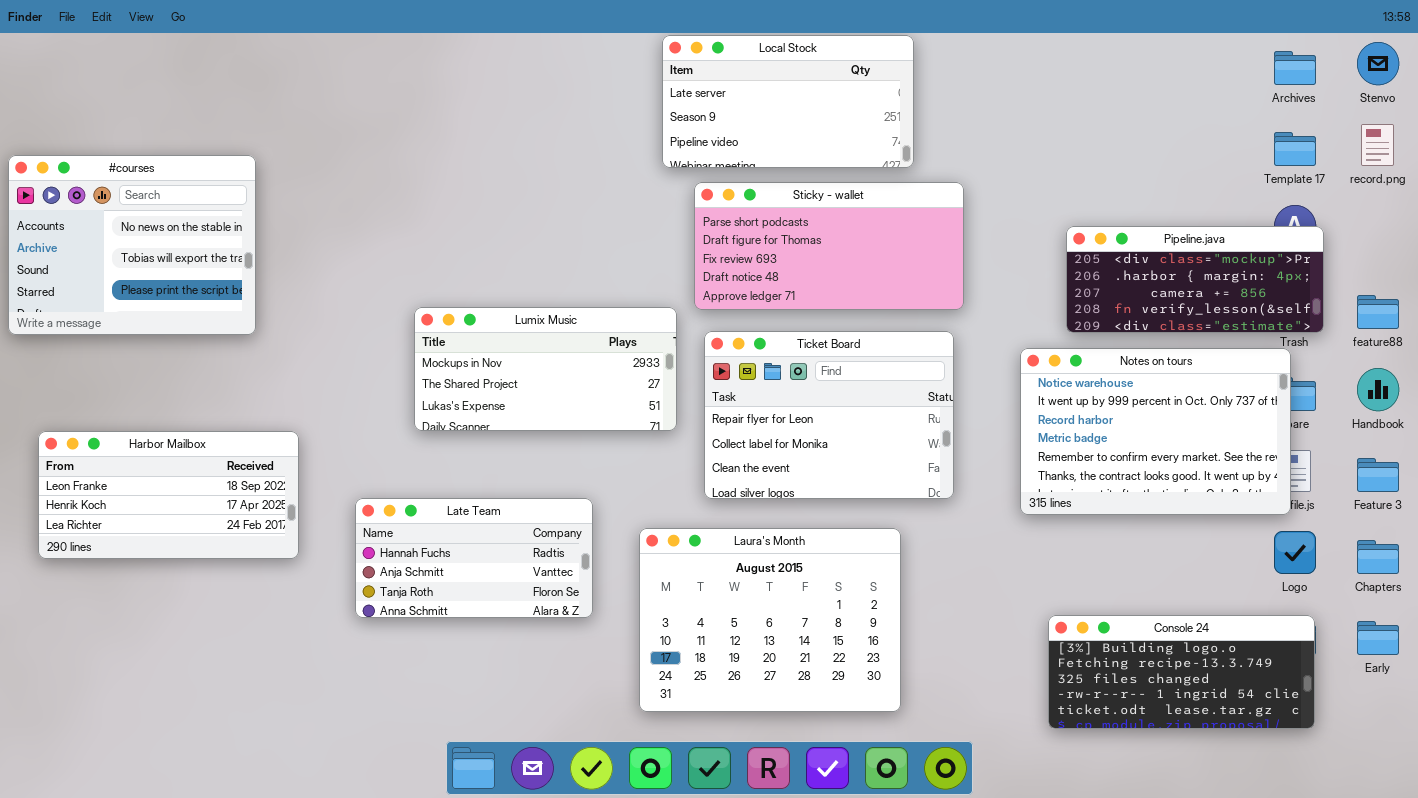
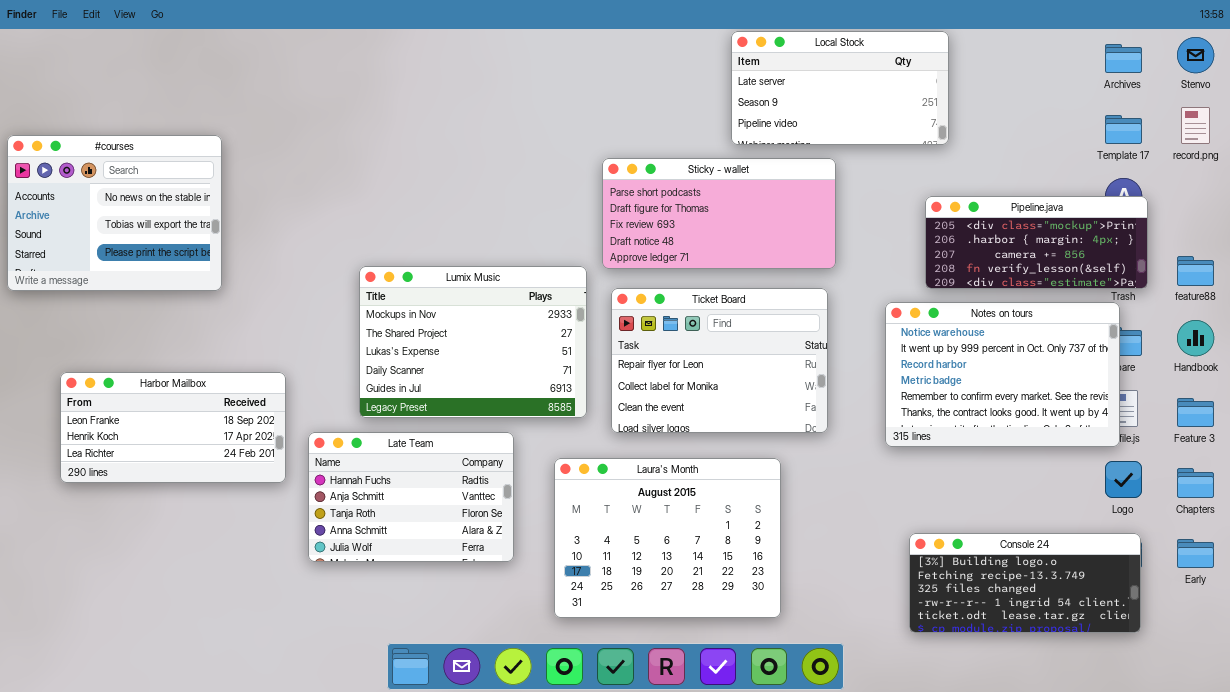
Local Stock: [662,35,914,168] -> [731,31,949,145], moved
Lumix Music: [414,307,677,431] -> [359,266,587,418], resized
Harbor Mailbox: [38,431,299,559] -> [60,372,286,483], moved
Late Team: [355,498,593,618] -> [308,432,514,562], resized

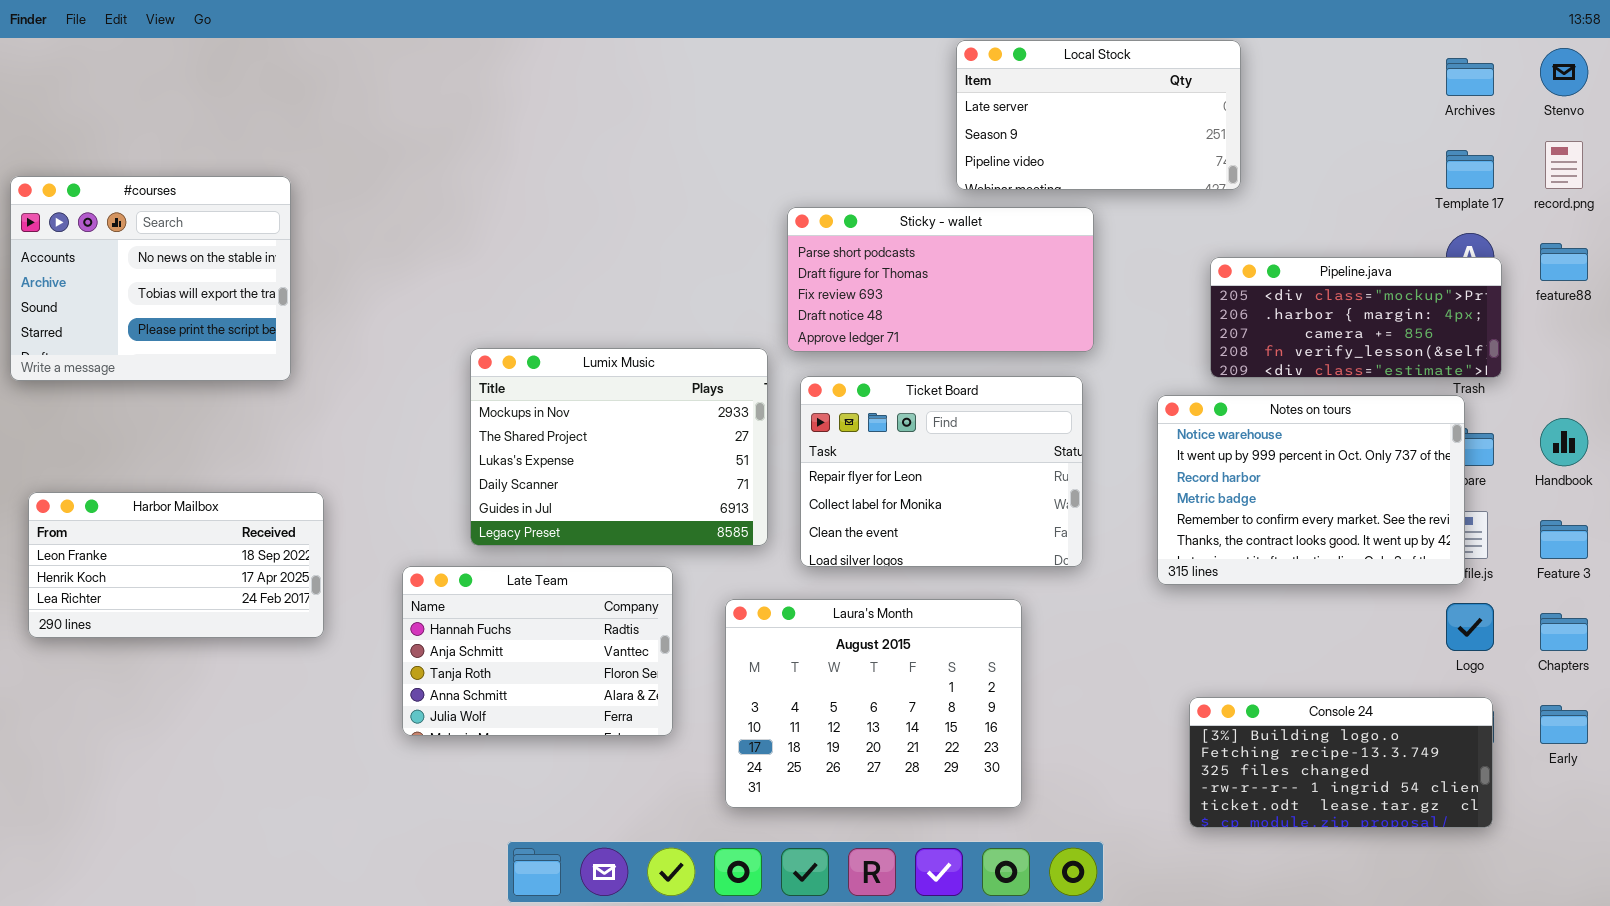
feature88: [1177,256,1214,286] -> [1540,243,1588,281], moved
Harbor Mailbox: [60,372,286,483] -> [28,492,324,638], moved

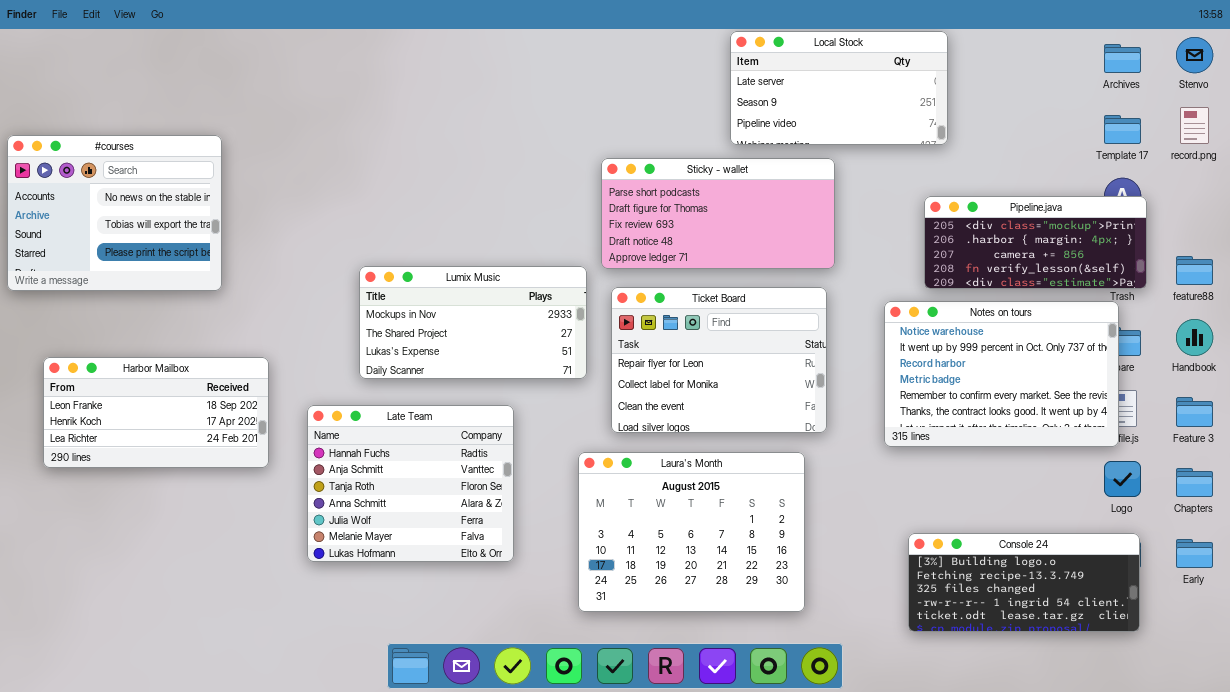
feature88: [1540,243,1588,281] -> [1176,256,1213,285], moved
Lumix Music: [470,348,768,546] -> [359,266,587,379], resized
Harbor Mailbox: [28,492,324,638] -> [43,357,269,468], moved
Late Team: [402,566,673,736] -> [307,405,514,562], resized
Laura's Month: [725,599,1022,808] -> [578,452,805,612], moved

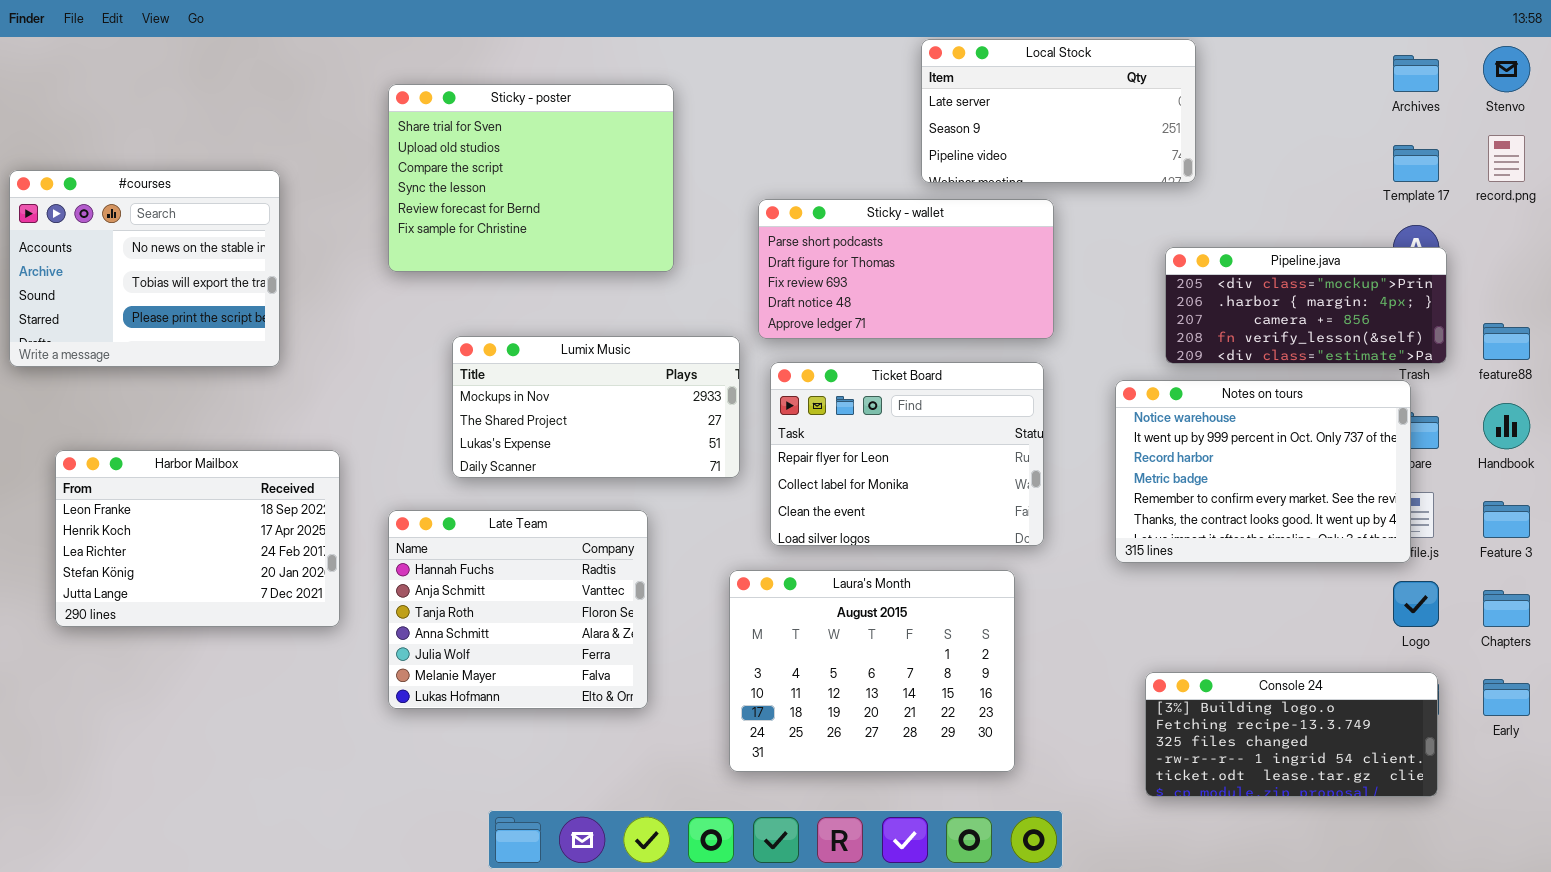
Sticky - poster: none -> [388,84,674,272], opened
Harbor Mailbox: [43,357,269,468] -> [55,450,340,627], resized

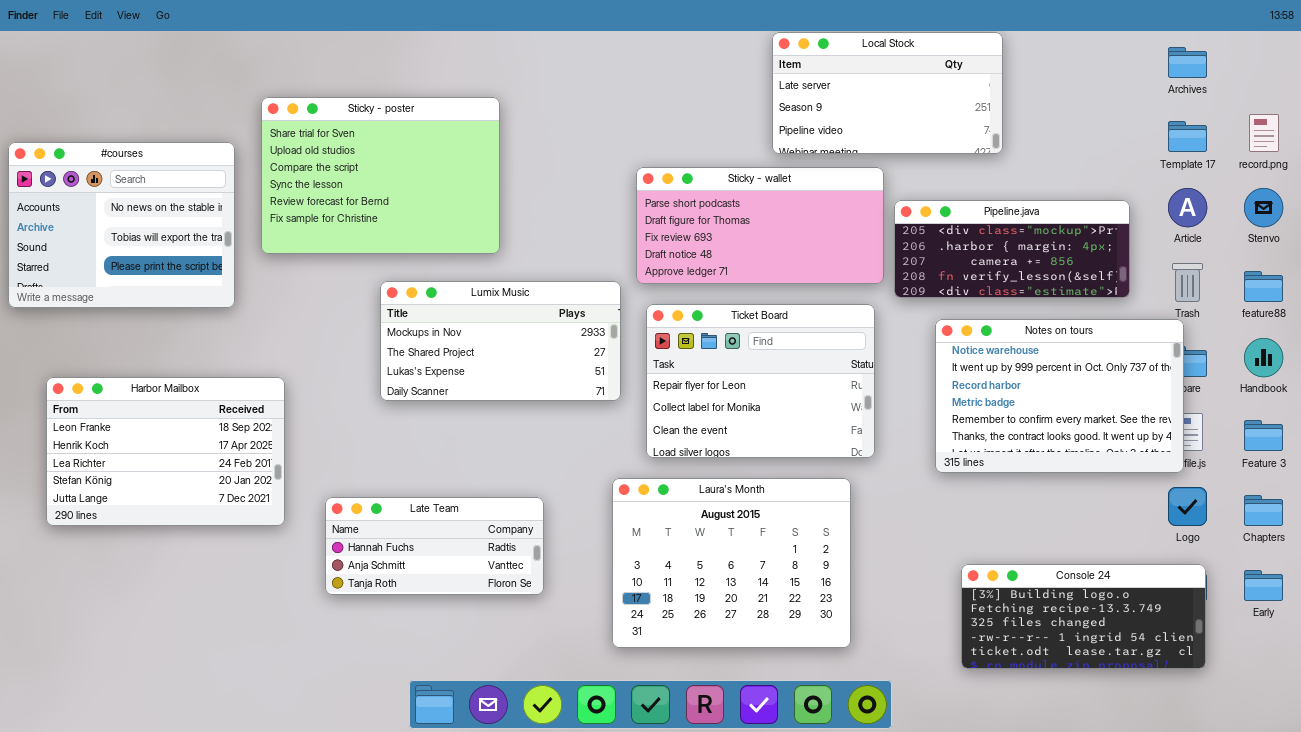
Stenvo: [1483,46,1530,92] -> [1244,188,1283,227], moved
Sticky - poster: [388,84,674,272] -> [261,97,500,254], moved
Pipeline.java: [1165,247,1447,364] -> [894,200,1130,298], moved
Late Team: [388,510,648,709] -> [325,497,544,595], resized

